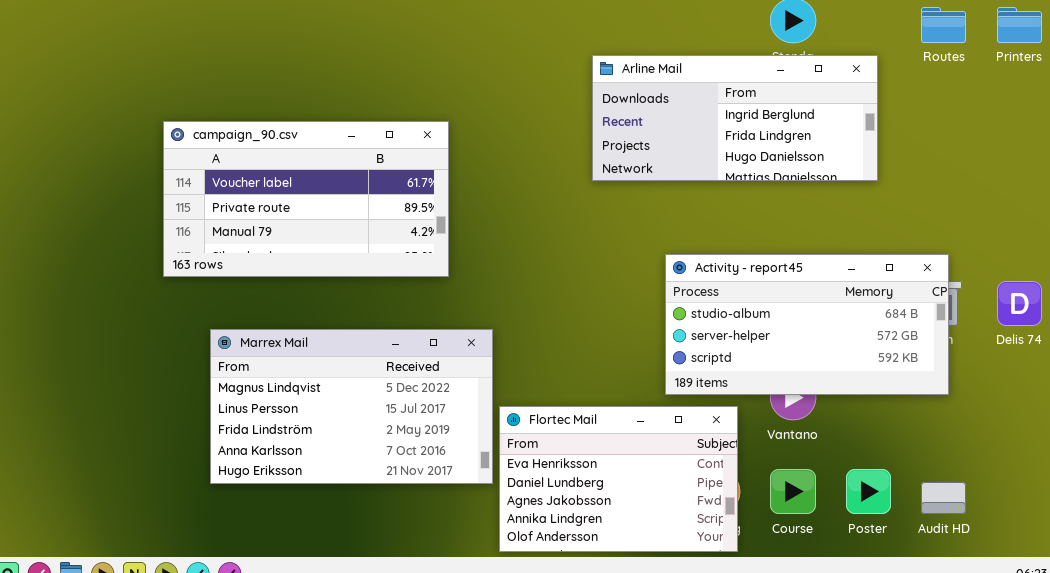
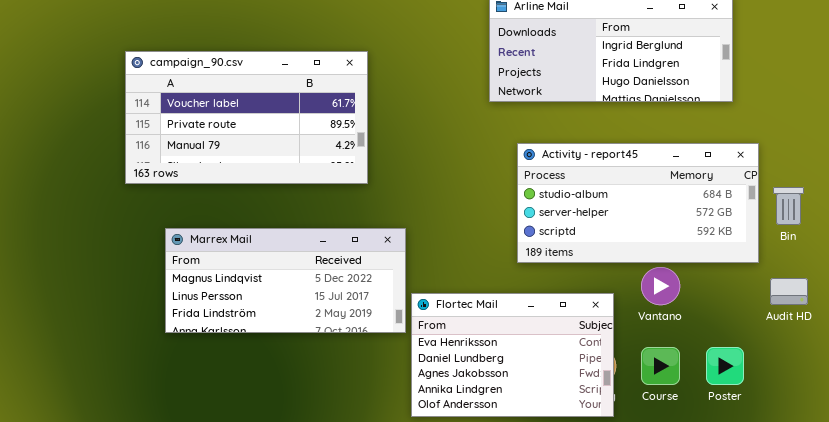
Activity - report45: [665,254,949,395] -> [517,143,759,263], moved
Marrex Mail: [210,329,493,484] -> [165,228,406,333], resized
Audit HD: [921,482,966,514] -> [770,278,808,305], moved

